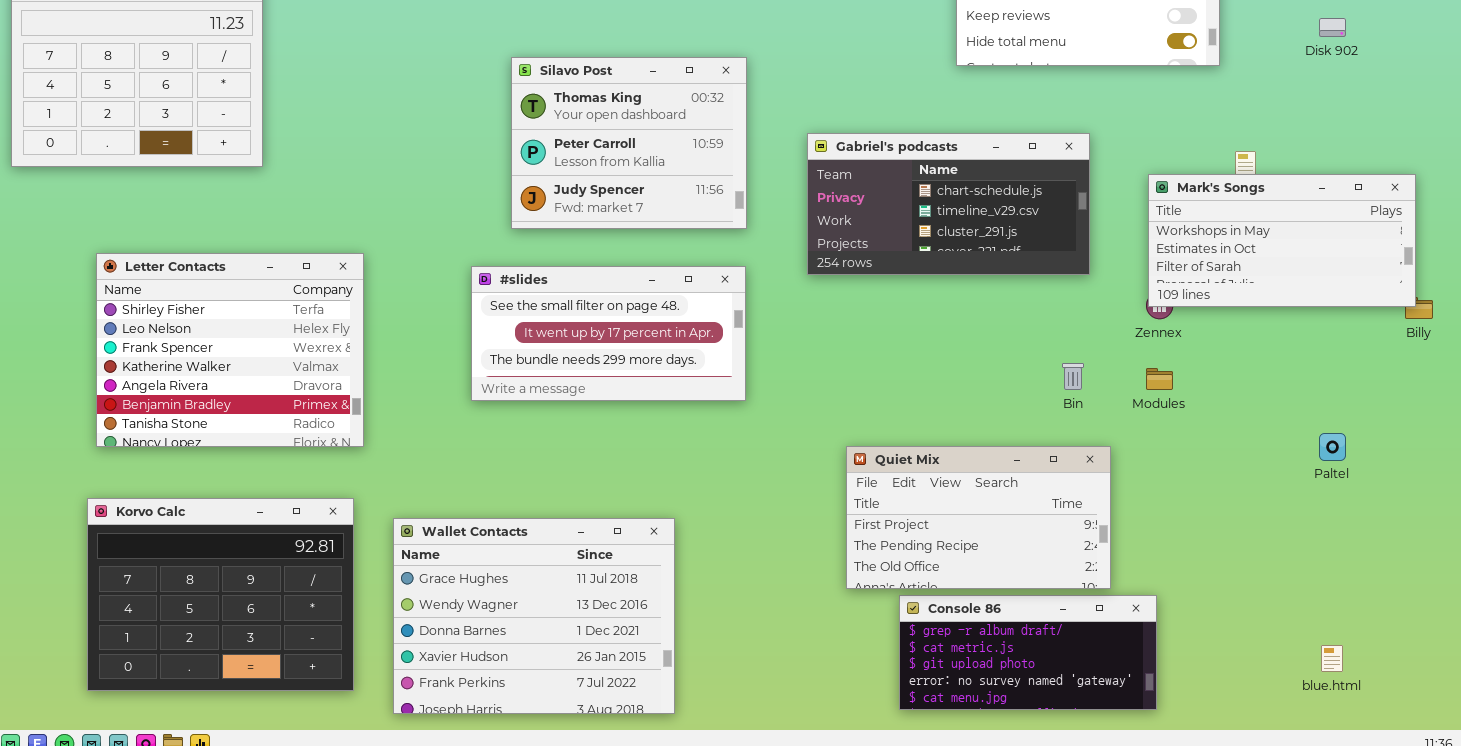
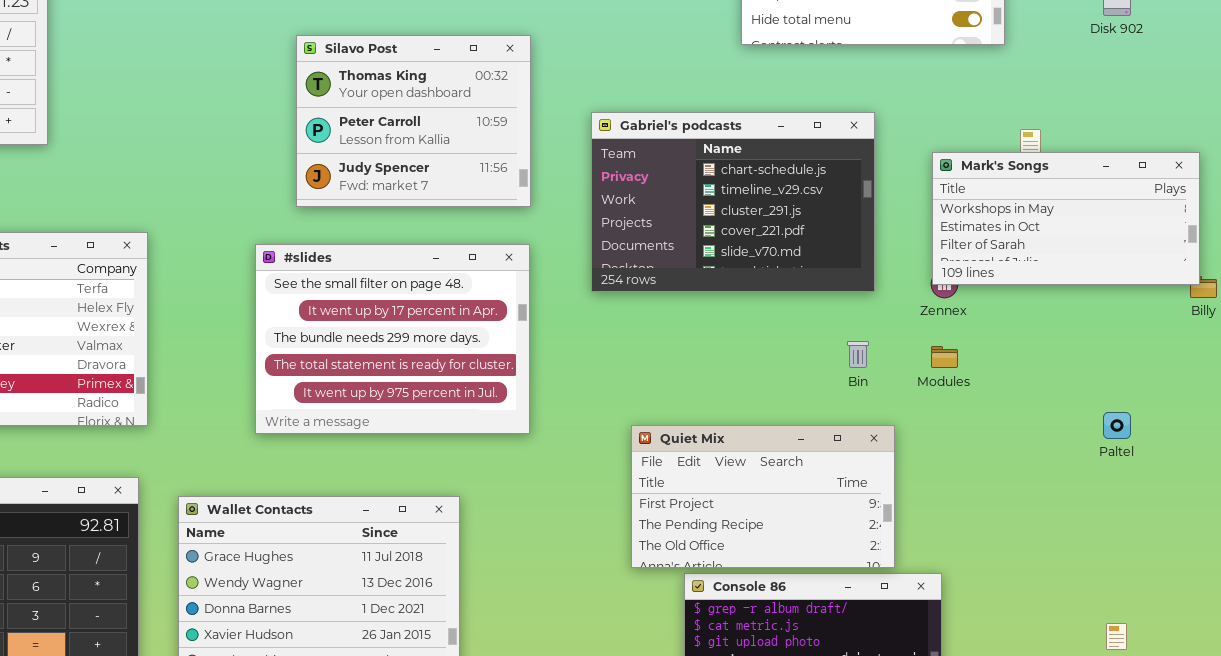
Gabriel's podcasts: [807,133,1090,275] -> [591,112,875,292], resized
#slides: [471,266,746,401] -> [255,244,530,434], resized

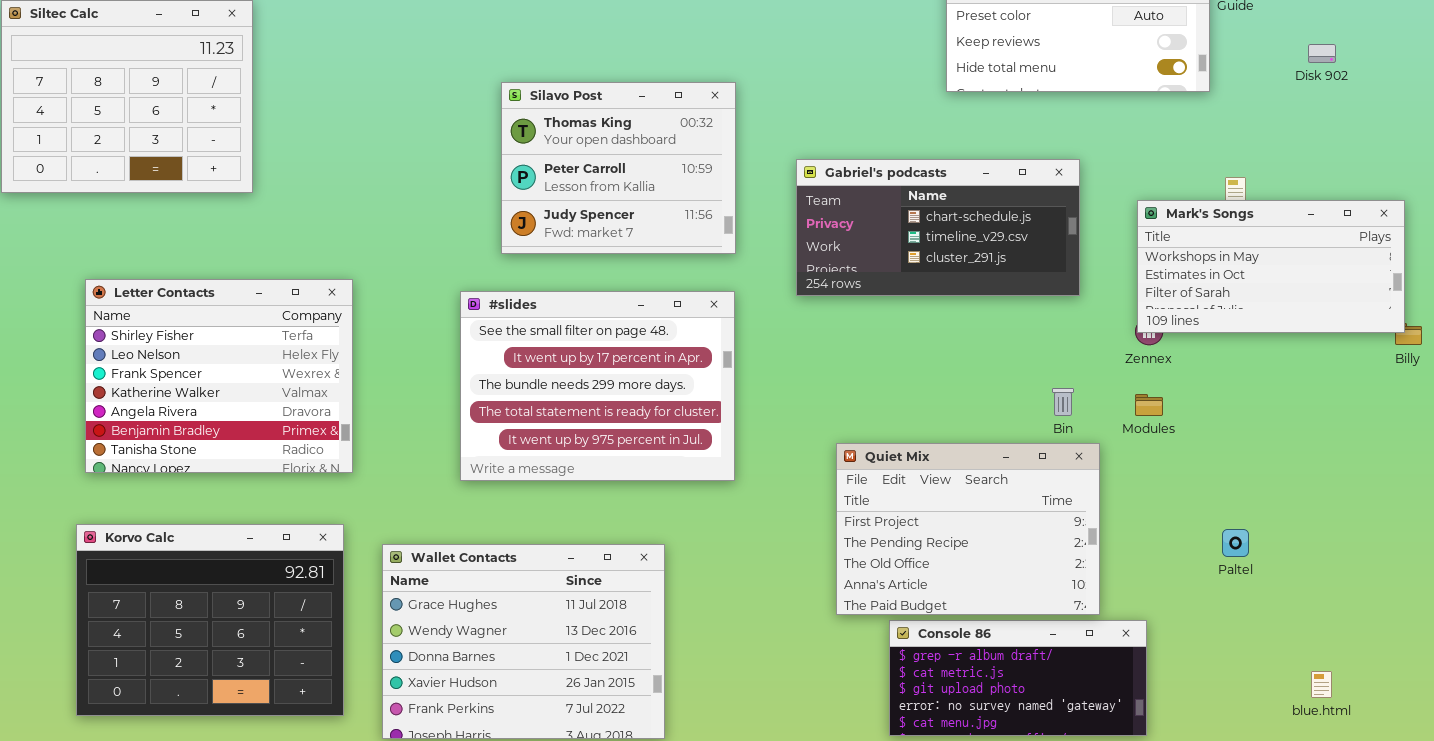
Gabriel's podcasts: [591,112,875,292] -> [796,159,1080,296], resized
Paltel: [1103,412,1131,439] -> [1222,529,1249,557], moved
Quiet Mix: [631,425,895,568] -> [836,443,1100,615], resized

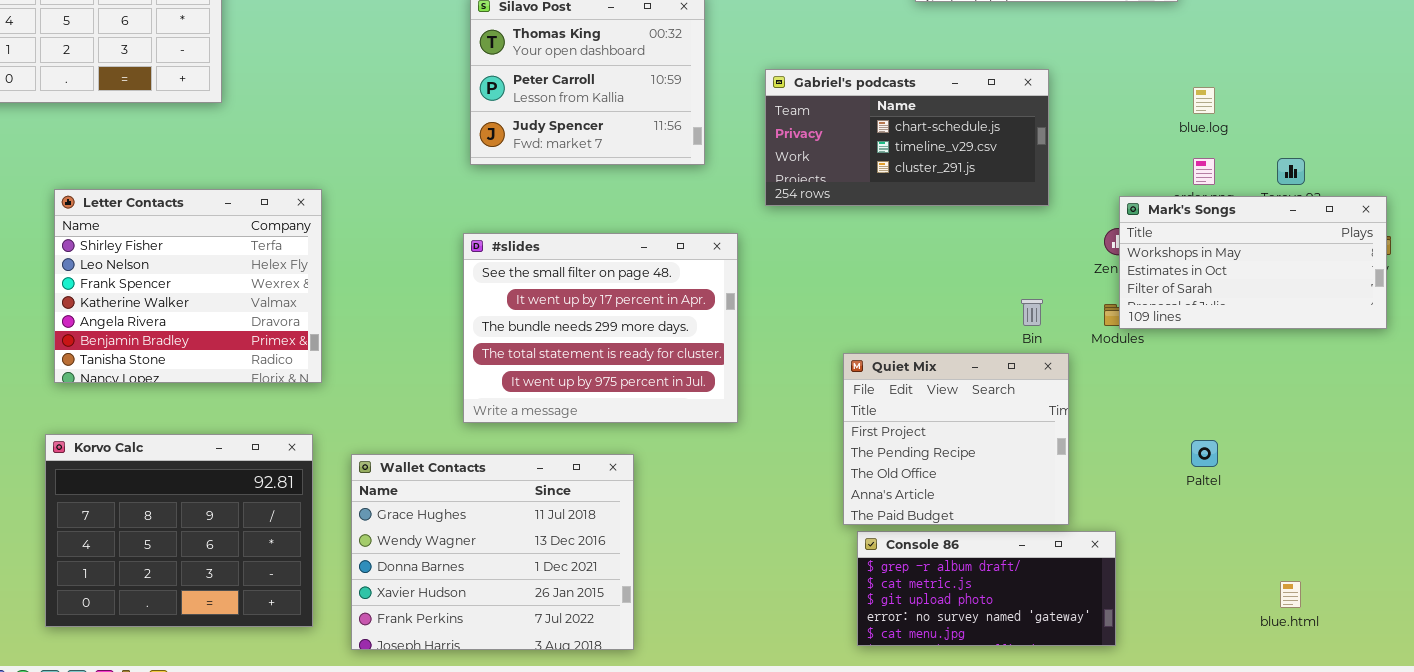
Mark's Songs: [1137,200,1405,333] -> [1119,196,1387,329], moved
#slides: [460,291,735,481] -> [463,233,738,423], moved
Quiet Mix: [836,443,1100,615] -> [843,353,1069,525], resized

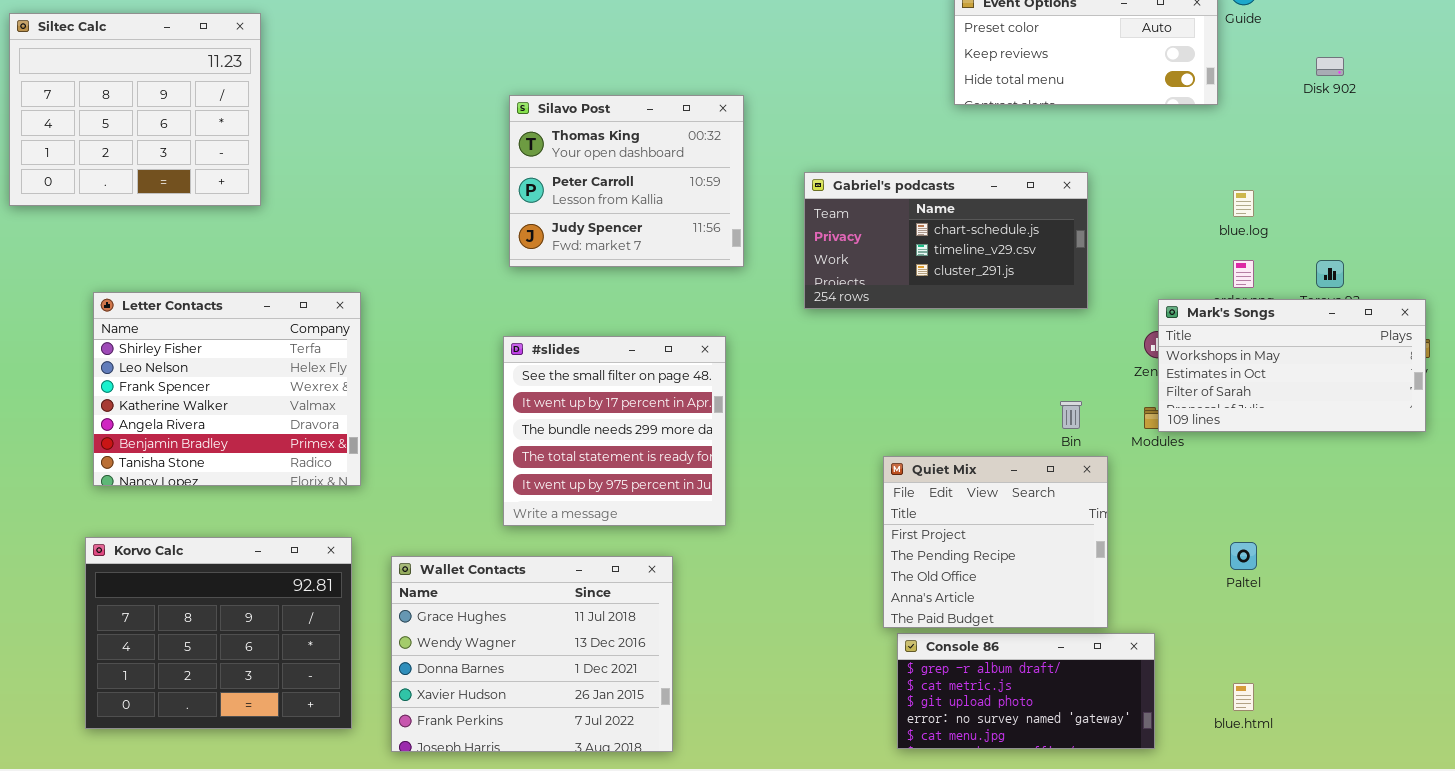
#slides: [463,233,738,423] -> [503,336,726,526], resized
blue.html: [1280,581,1301,608] -> [1233,683,1254,711], moved

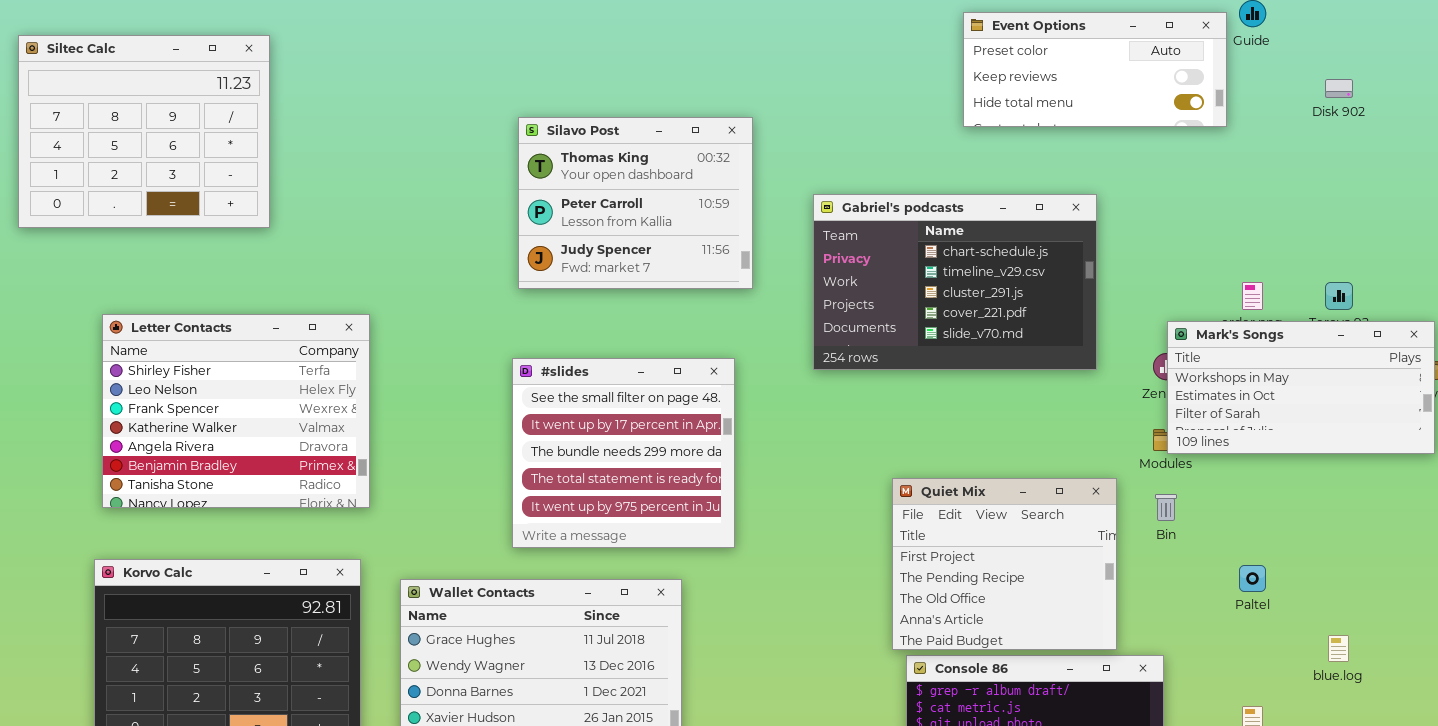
Gabriel's podcasts: [804,172,1088,309] -> [813,194,1097,370], resized
blue.log: [1233,190,1254,217] -> [1328,635,1349,662], moved
Bin: [1060,401,1082,429] -> [1155,494,1177,521], moved

